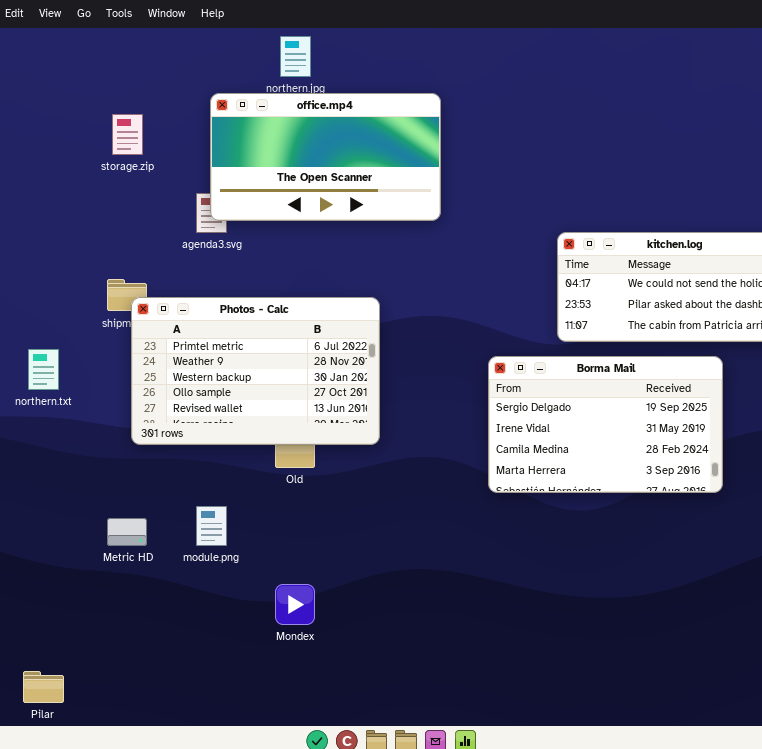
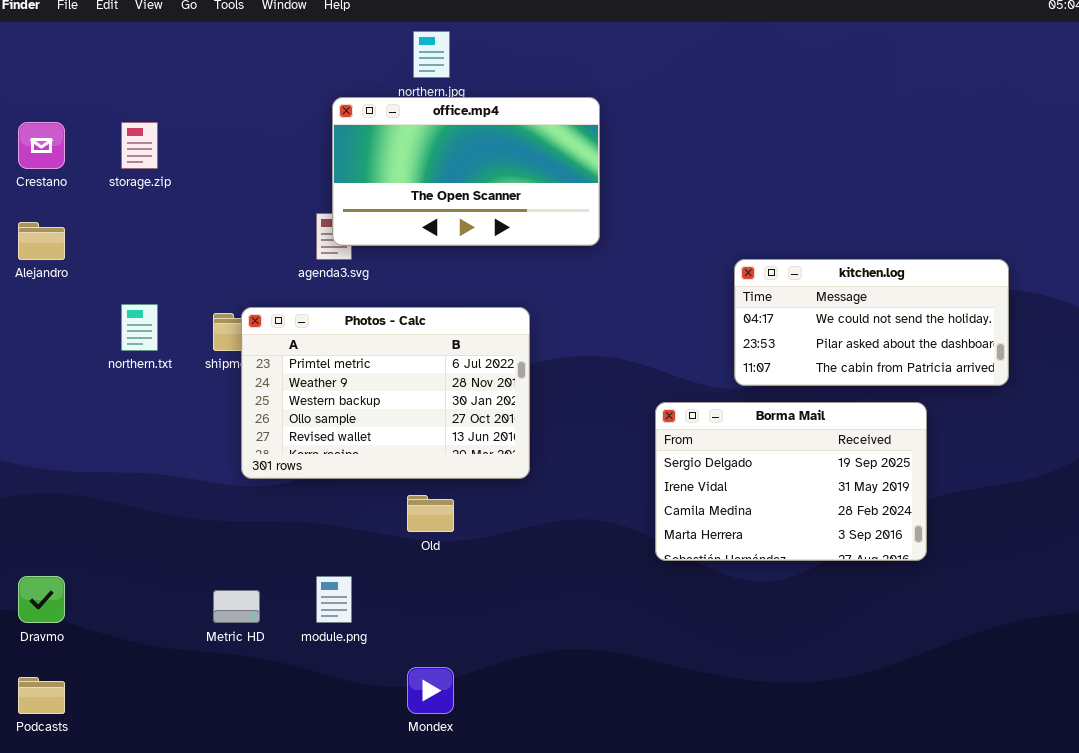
storage.zip: [112,114,143,155] -> [121,122,158,169], moved
Photos - Calc: [131,297,380,445] -> [241,307,530,479], moved
northern.txt: [28,349,59,390] -> [121,304,158,351], moved

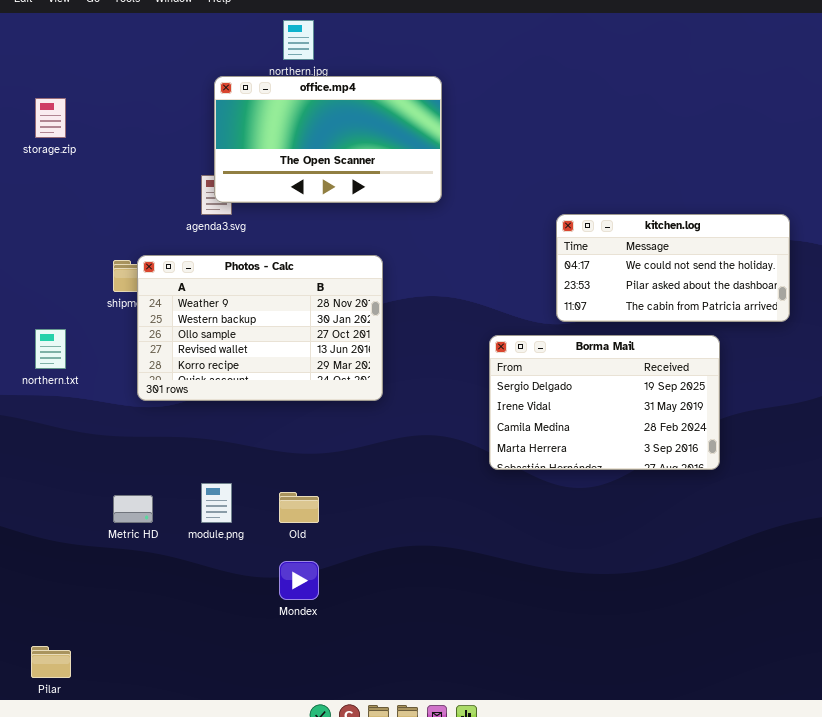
northern.txt: [121,304,158,351] -> [35,329,66,369], moved
Photos - Calc: [241,307,530,479] -> [137,255,383,401], scrolled down 1 row
Old: [407,495,454,532] -> [279,492,319,523], moved

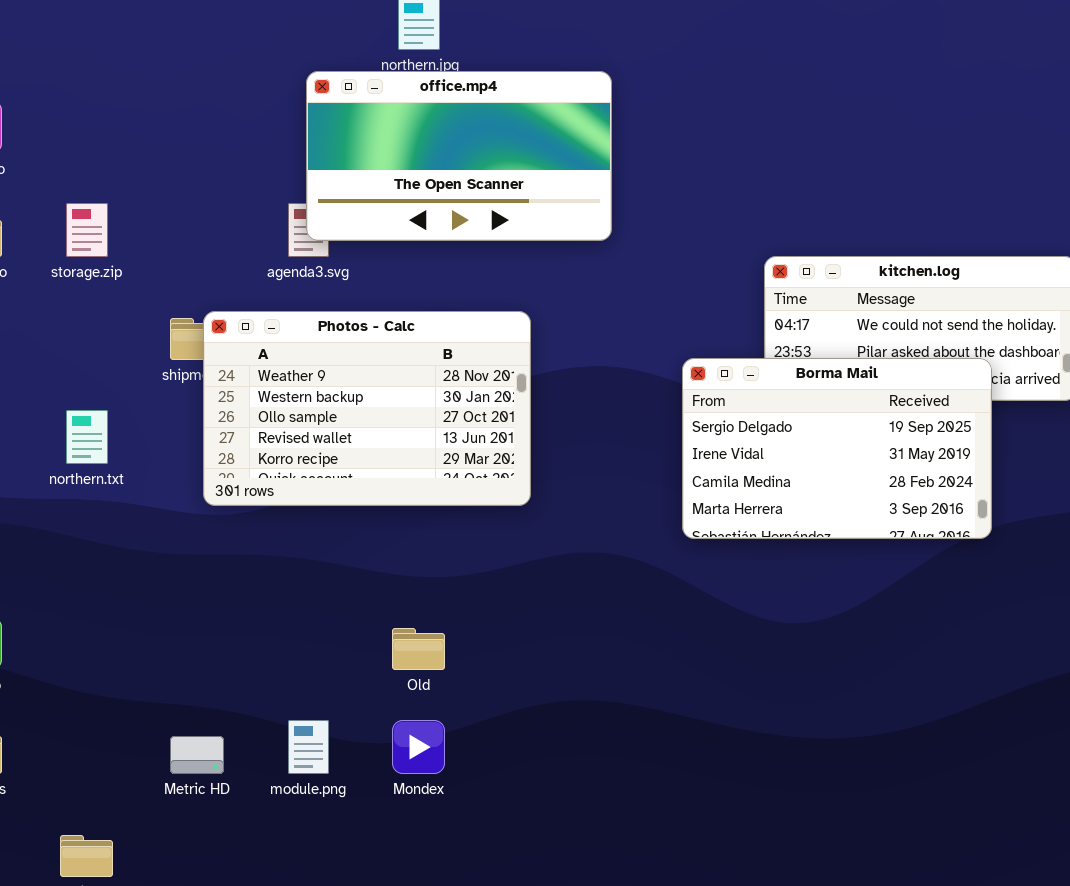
storage.zip: [35,98,66,138] -> [66,203,108,257], moved
Borma Mail: [489,335,720,470] -> [682,358,992,539], moved
module.png: [201,483,232,523] -> [288,720,329,774], moved
Metric HD: [113,495,153,523] -> [170,736,224,774], moved

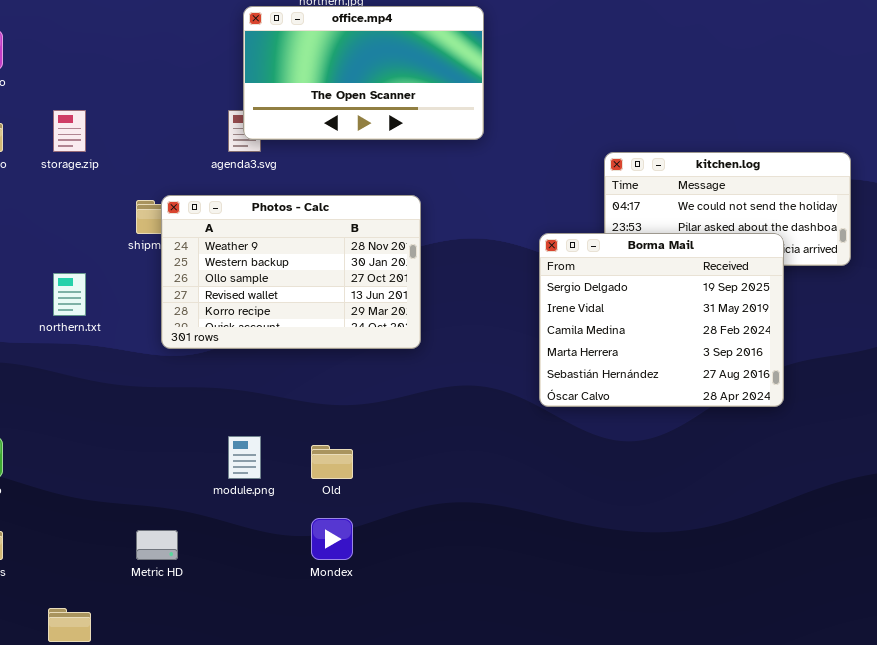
Borma Mail: [682,358,992,539] -> [539,233,784,407], resized
module.png: [288,720,329,774] -> [228,436,261,479], moved

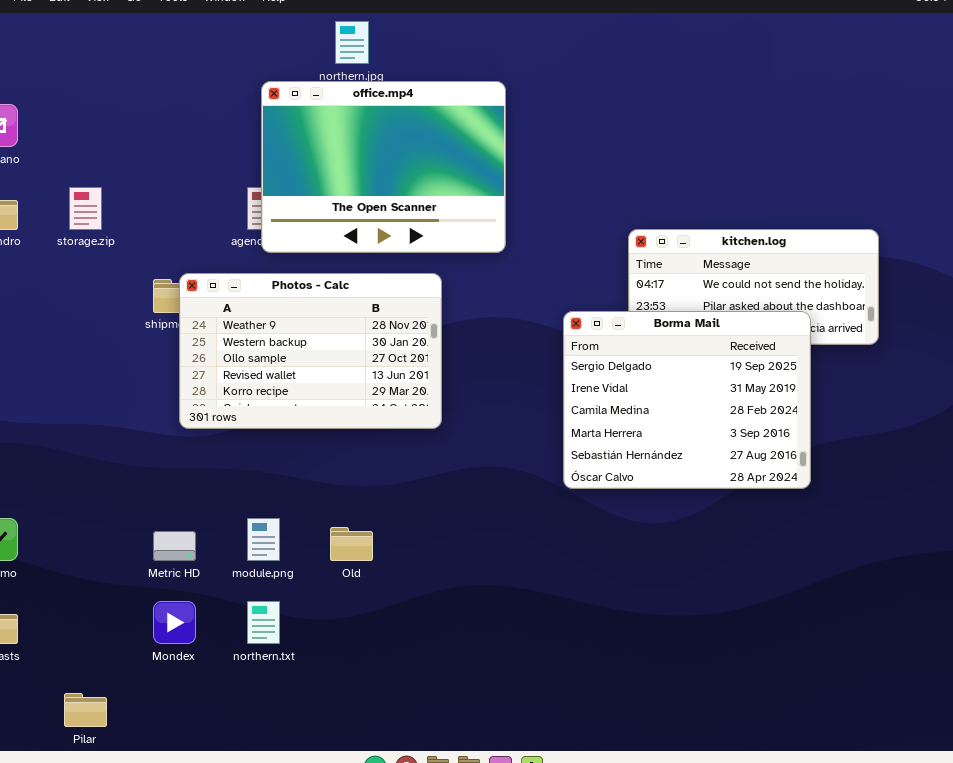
office.mp4: [243,6,484,140] -> [261,81,506,253], resized
northern.txt: [53,273,86,316] -> [247,601,280,644], moved
Mondex: [311,518,353,560] -> [153,601,196,644], moved
Metric HD: [136,530,178,560] -> [153,531,196,561], moved

